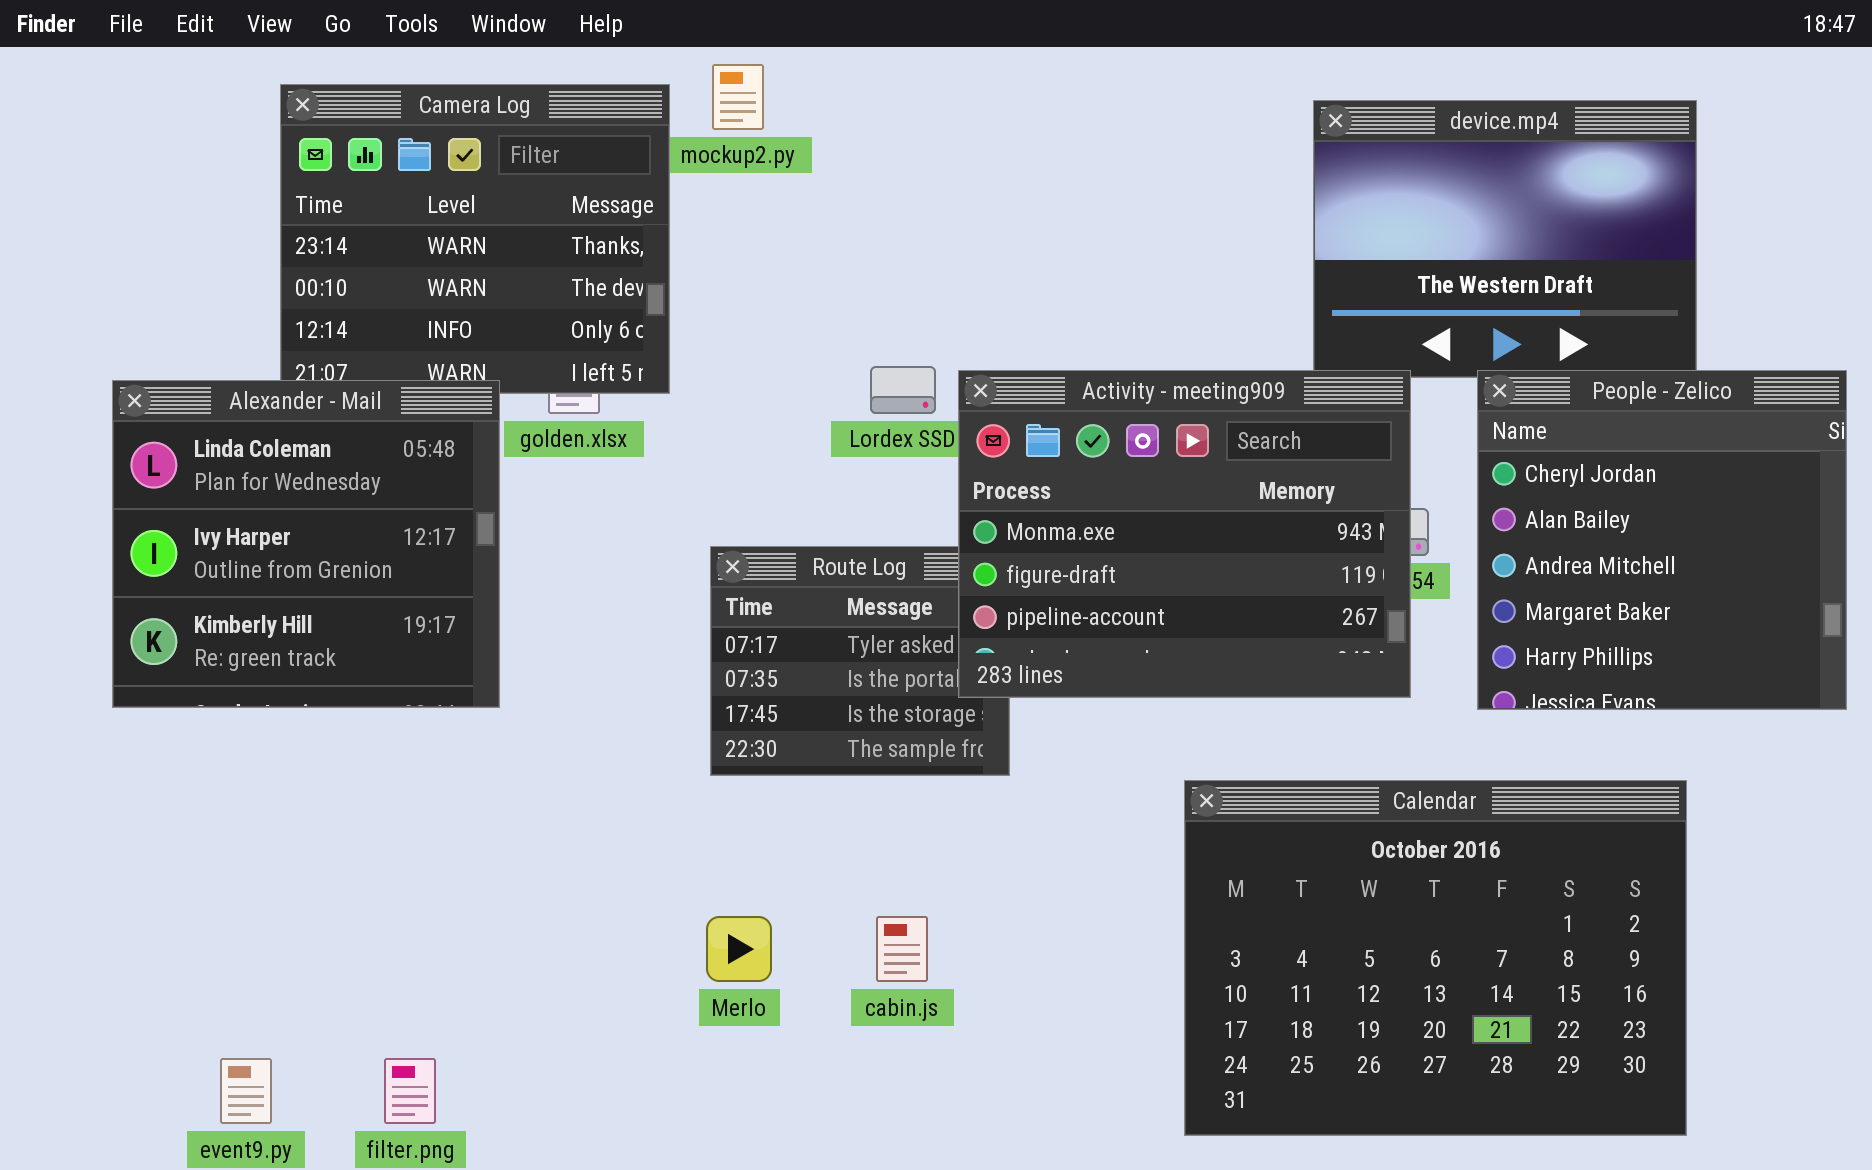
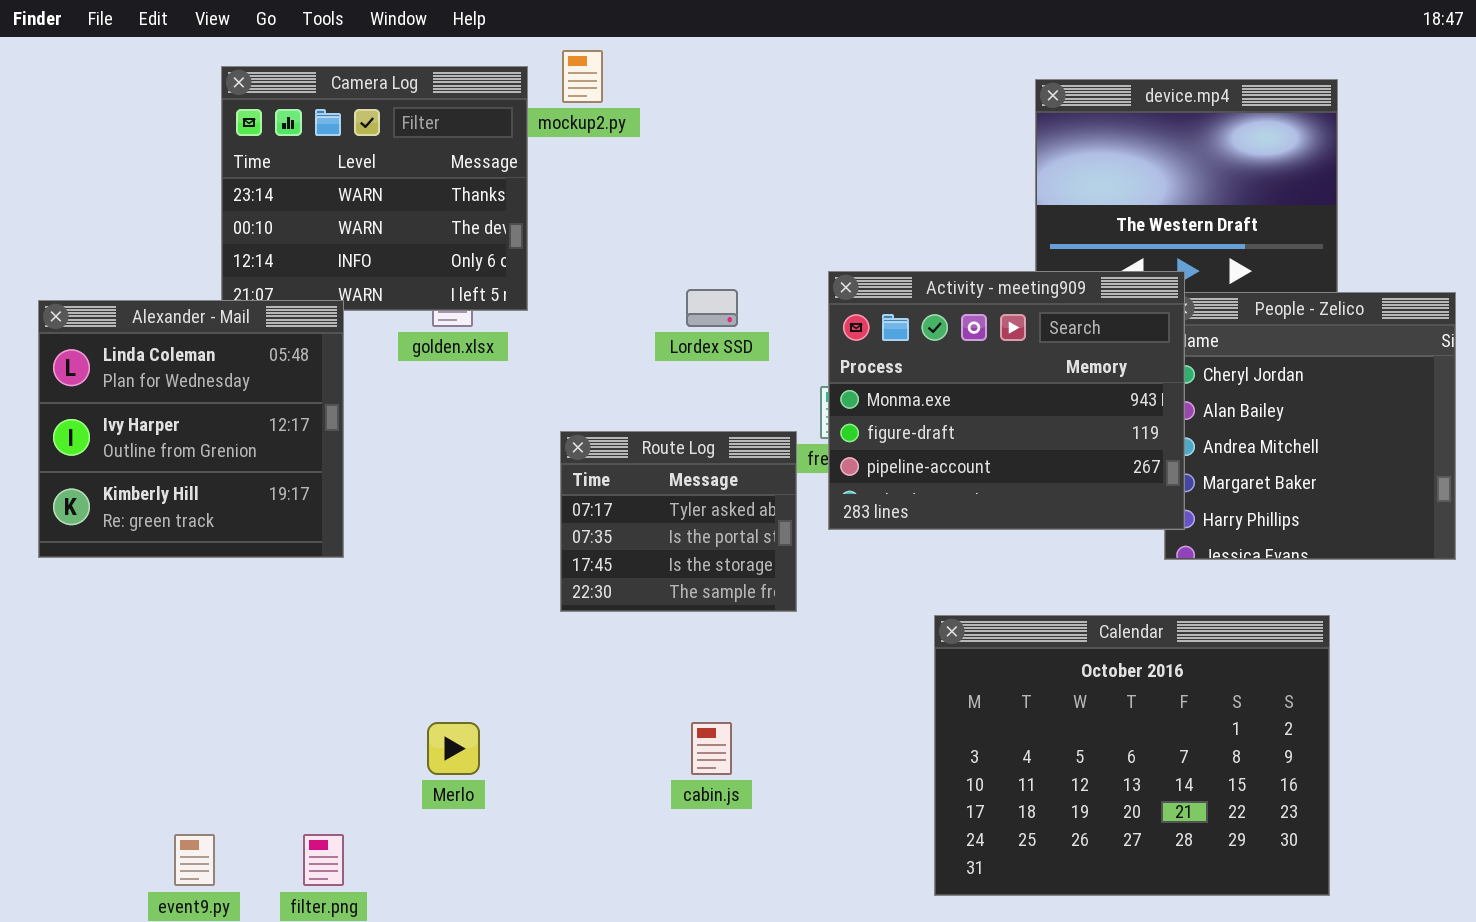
Activity - meeting909: [958,370,1411,698] -> [828,271,1185,530], moved
Alexander - Mail: [112,380,500,708] -> [38,300,344,558], moved
Merlo: [706,916,772,982] -> [427,722,480,775], moved

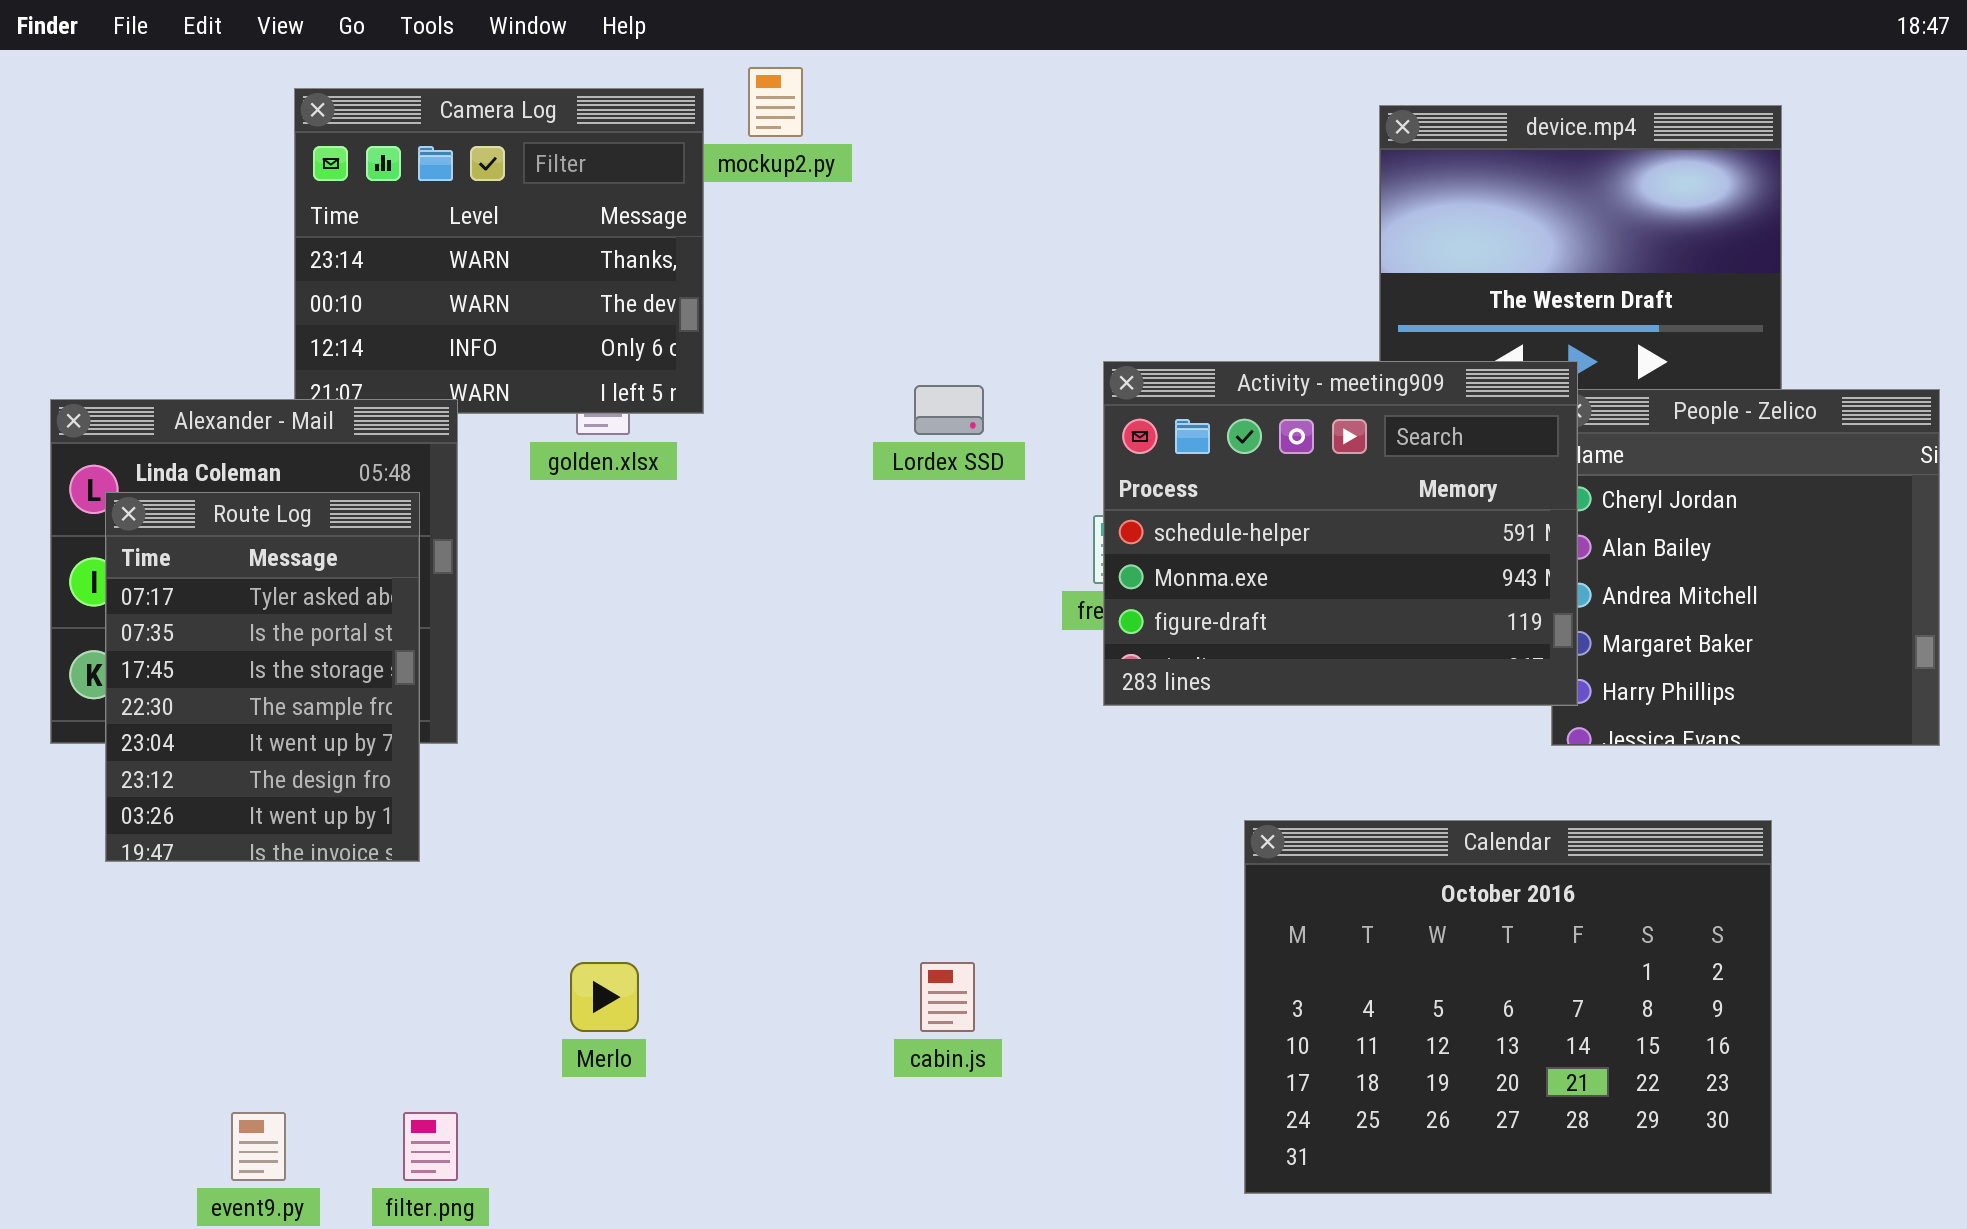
Activity - meeting909: [828,271,1185,530] -> [1103,361,1578,706], scrolled up 1 row
Route Log: [560,431,797,612] -> [105,492,420,862], moved, resized

